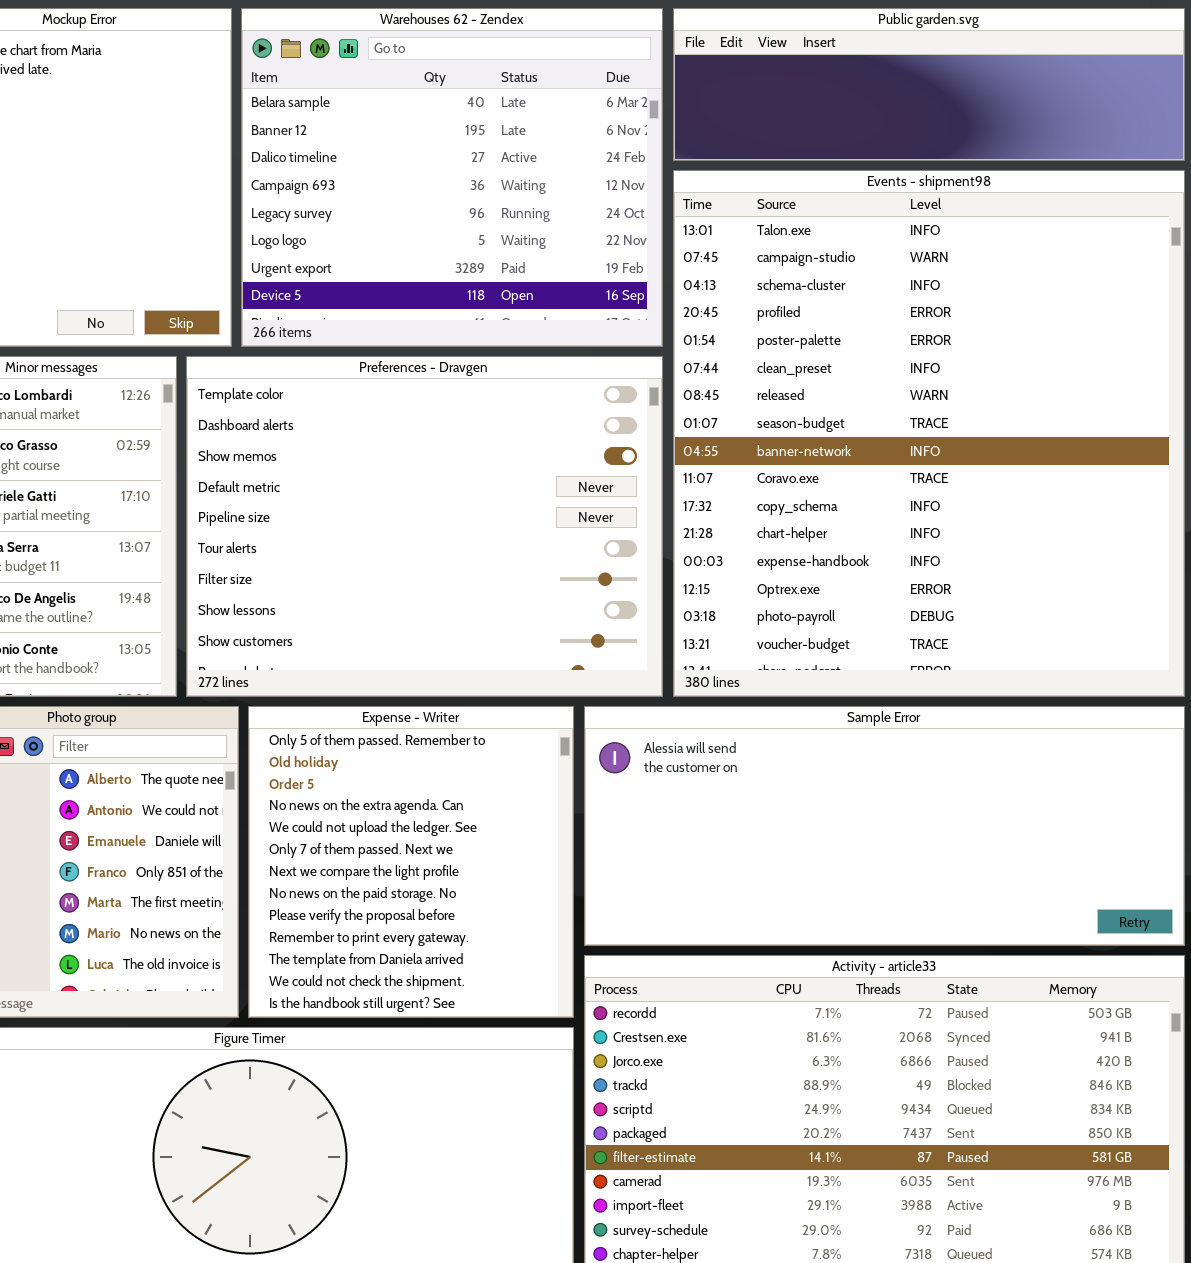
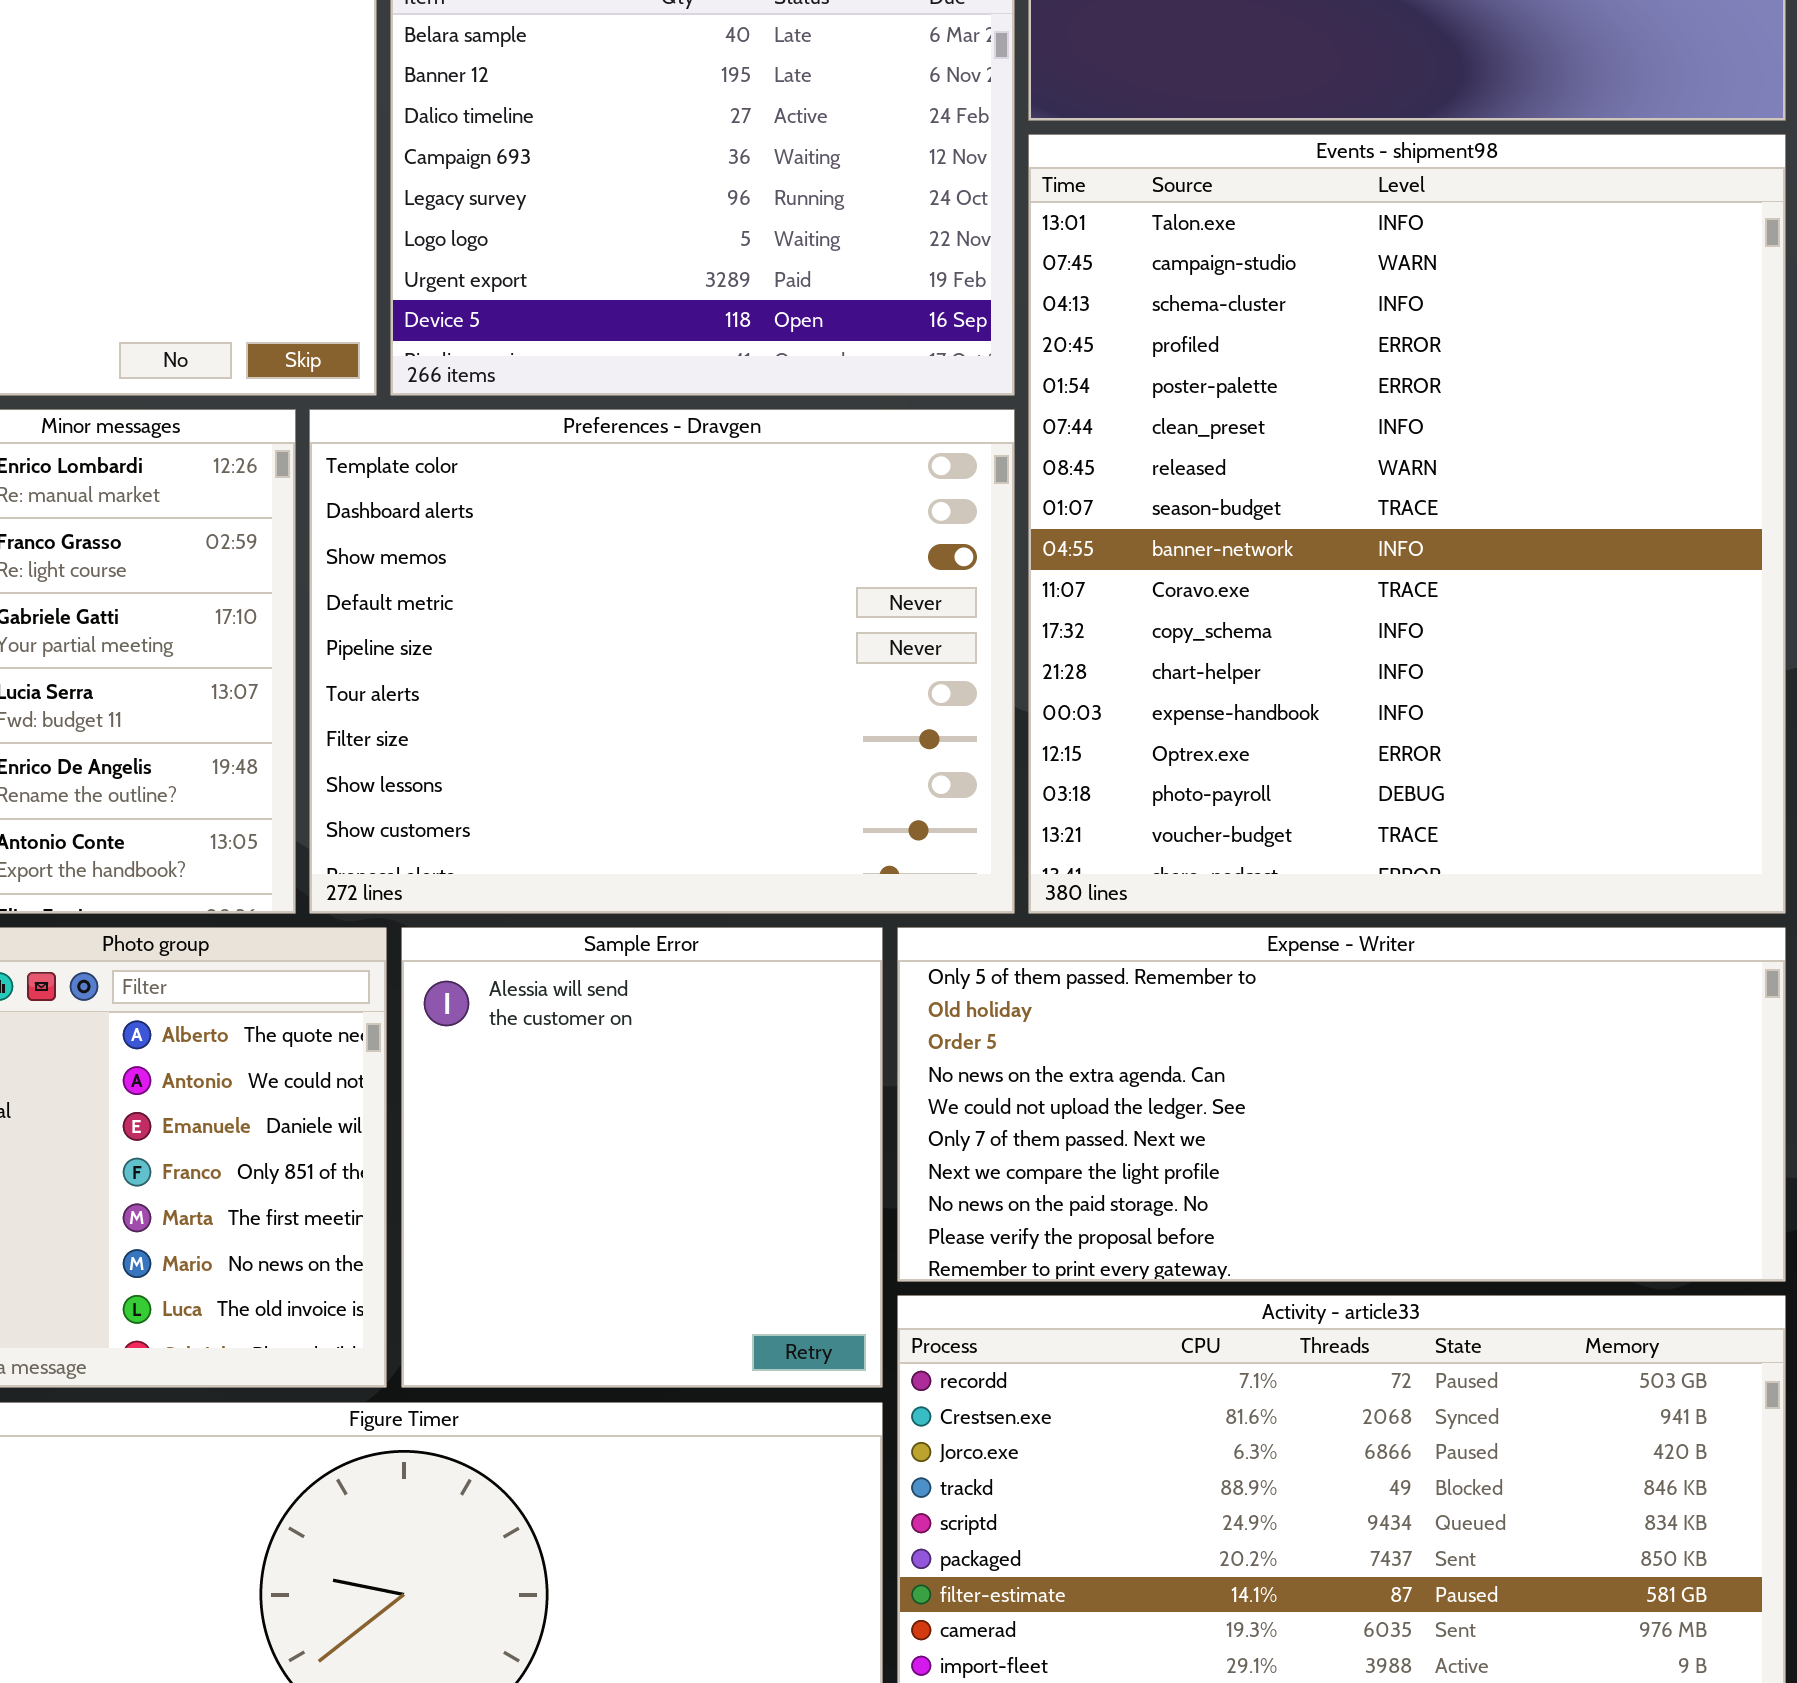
Expense - Writer: [248,706,574,1018] -> [897,927,1786,1282], moved, resized
Sample Error: [584,706,1185,946] -> [401,927,883,1388], moved, resized

